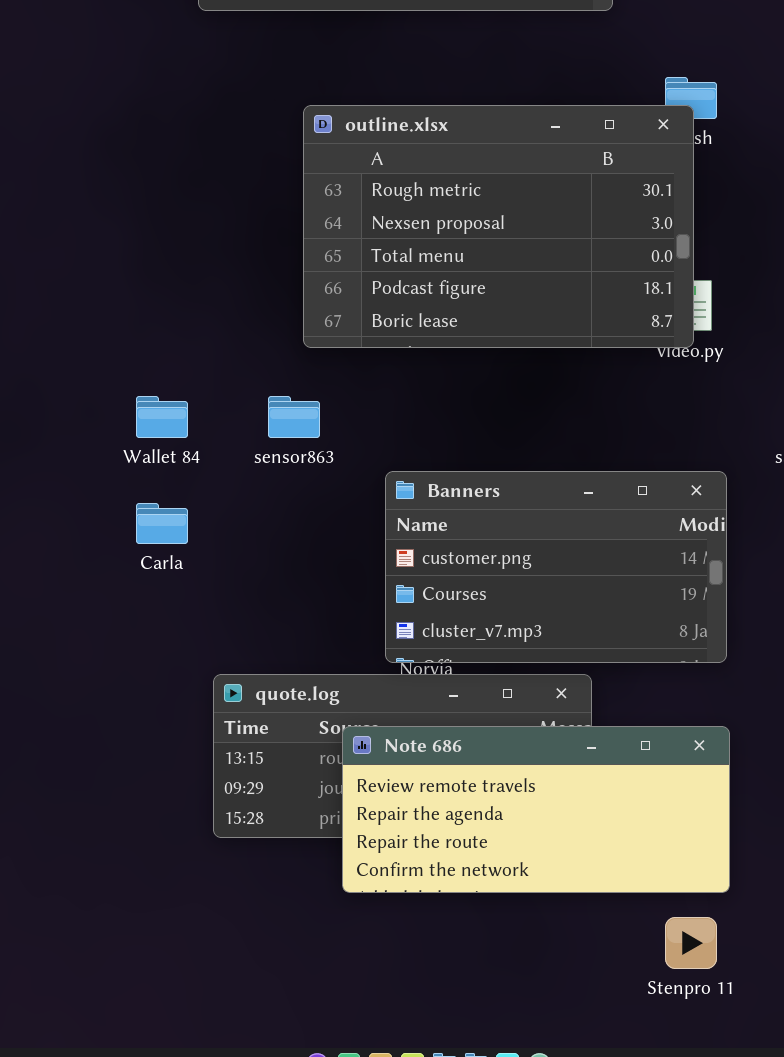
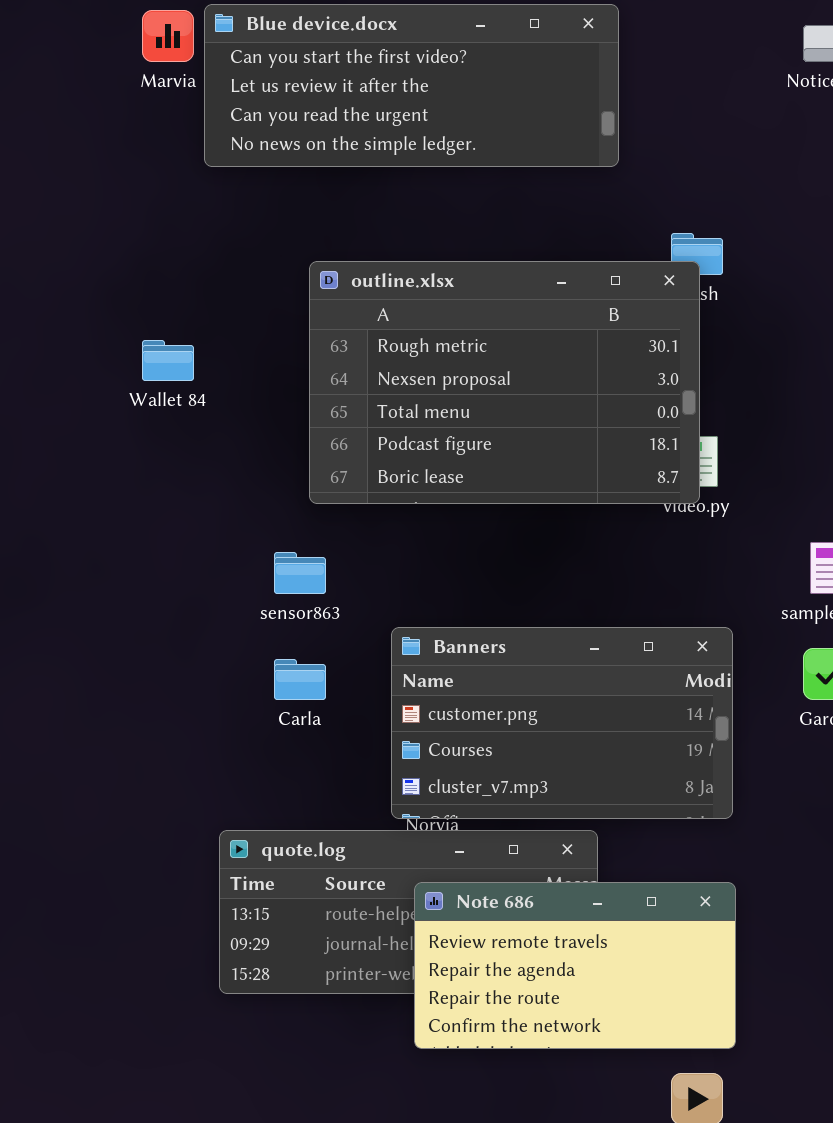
Wallet 84: [136,396,188,438] -> [142,340,194,381], moved
Carla: [136,503,188,544] -> [274,659,326,700], moved
Note 686: [342,726,730,893] -> [414,882,736,1049], resized

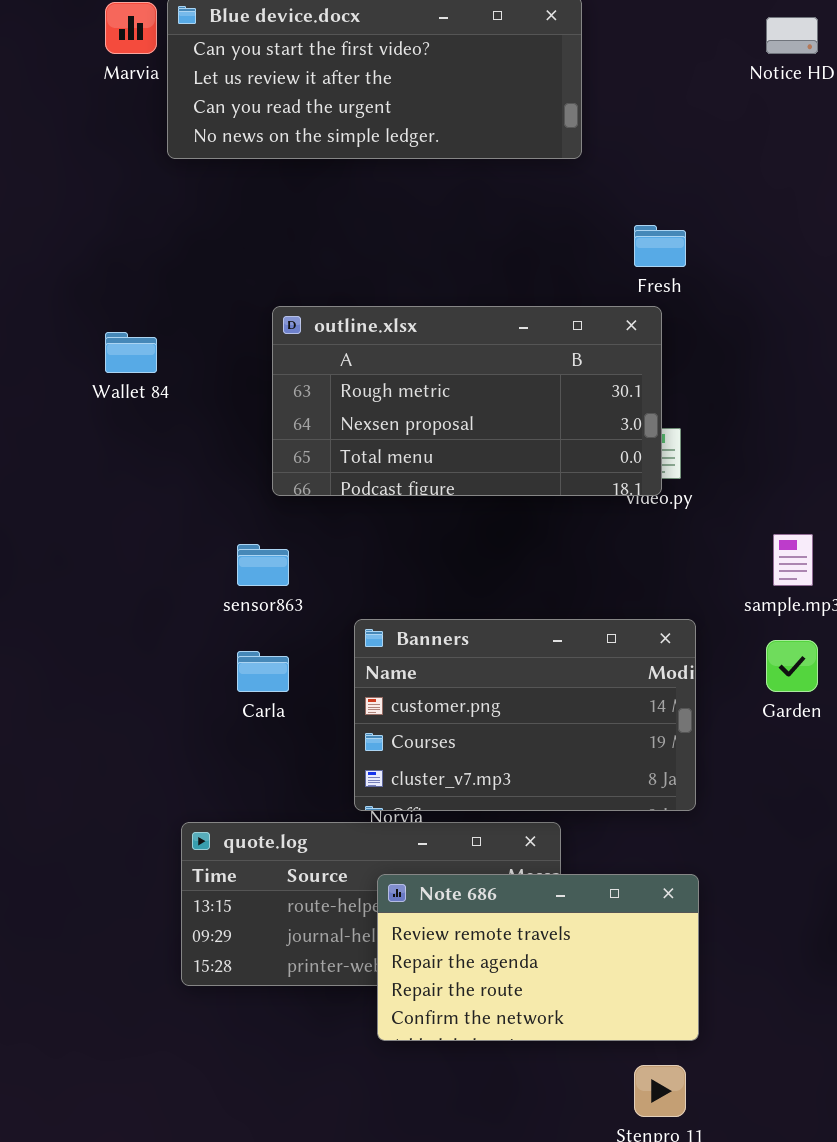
outline.xlsx: [309,261,700,504] -> [272,306,662,496], resized

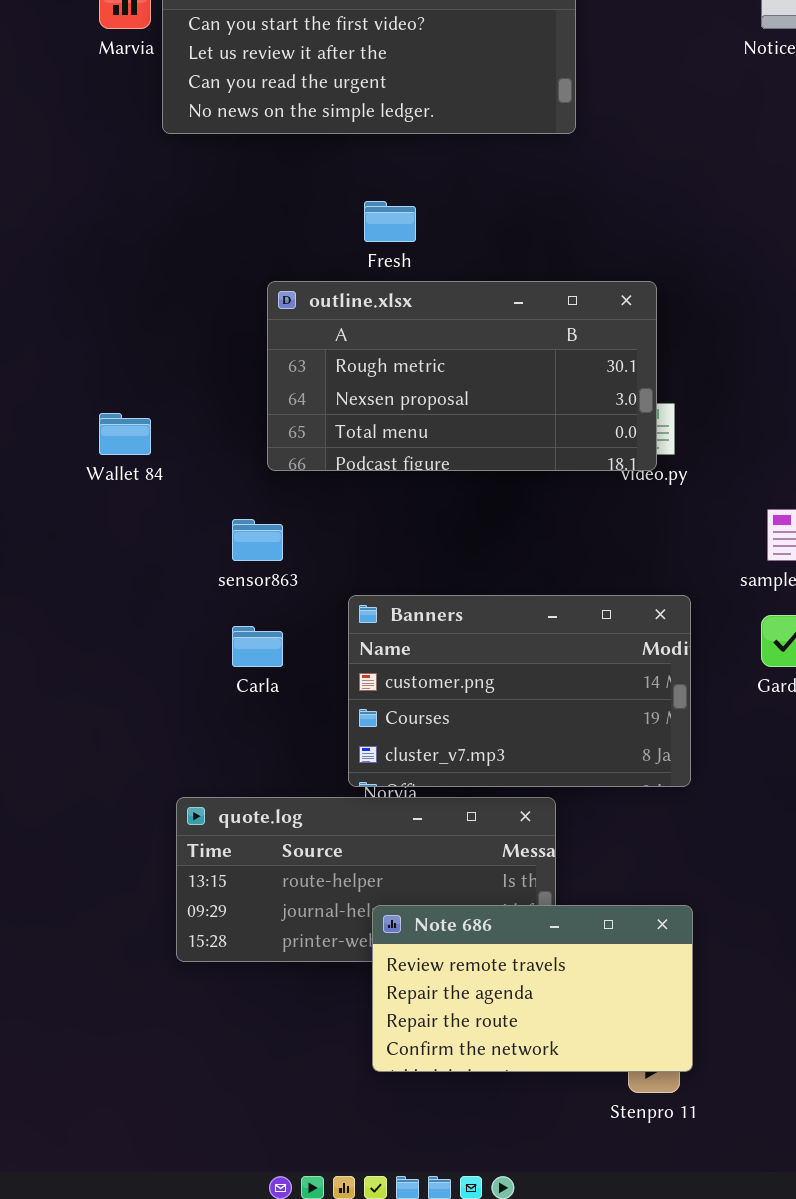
Fresh: [634,225,686,267] -> [364,201,416,242], moved
Wallet 84: [105,332,157,373] -> [99,413,151,455], moved
Note 686: [377,874,699,1041] -> [372,905,693,1072], moved

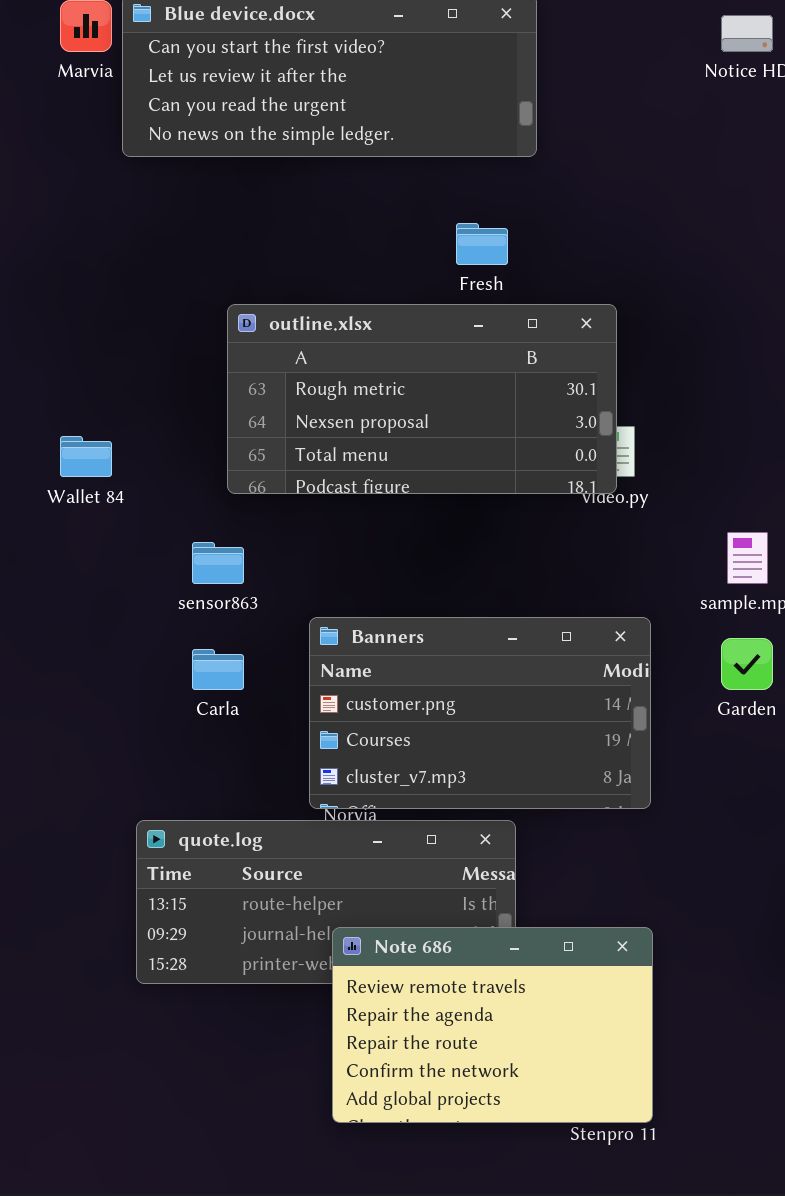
Fresh: [364,201,416,242] -> [456,223,508,265], moved
Note 686: [372,905,693,1072] -> [332,927,653,1123], resized

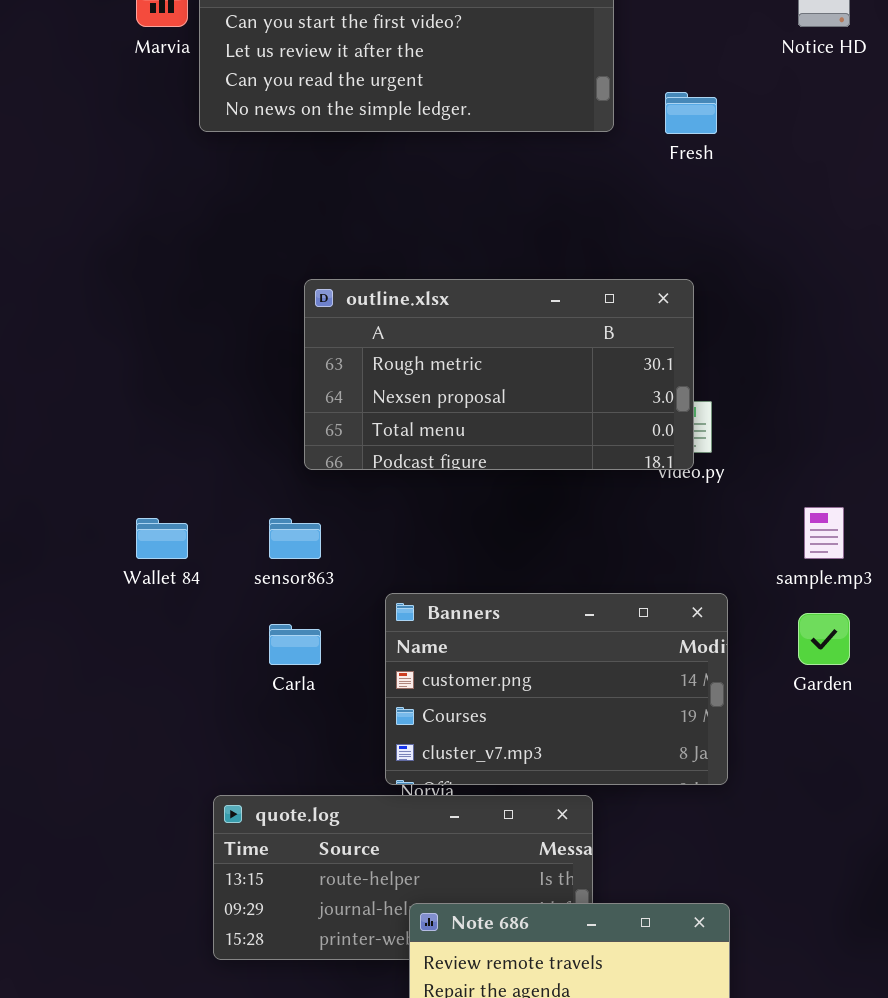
Fresh: [456,223,508,265] -> [665,92,717,134], moved
Wallet 84: [60,436,112,477] -> [136,518,188,559], moved

